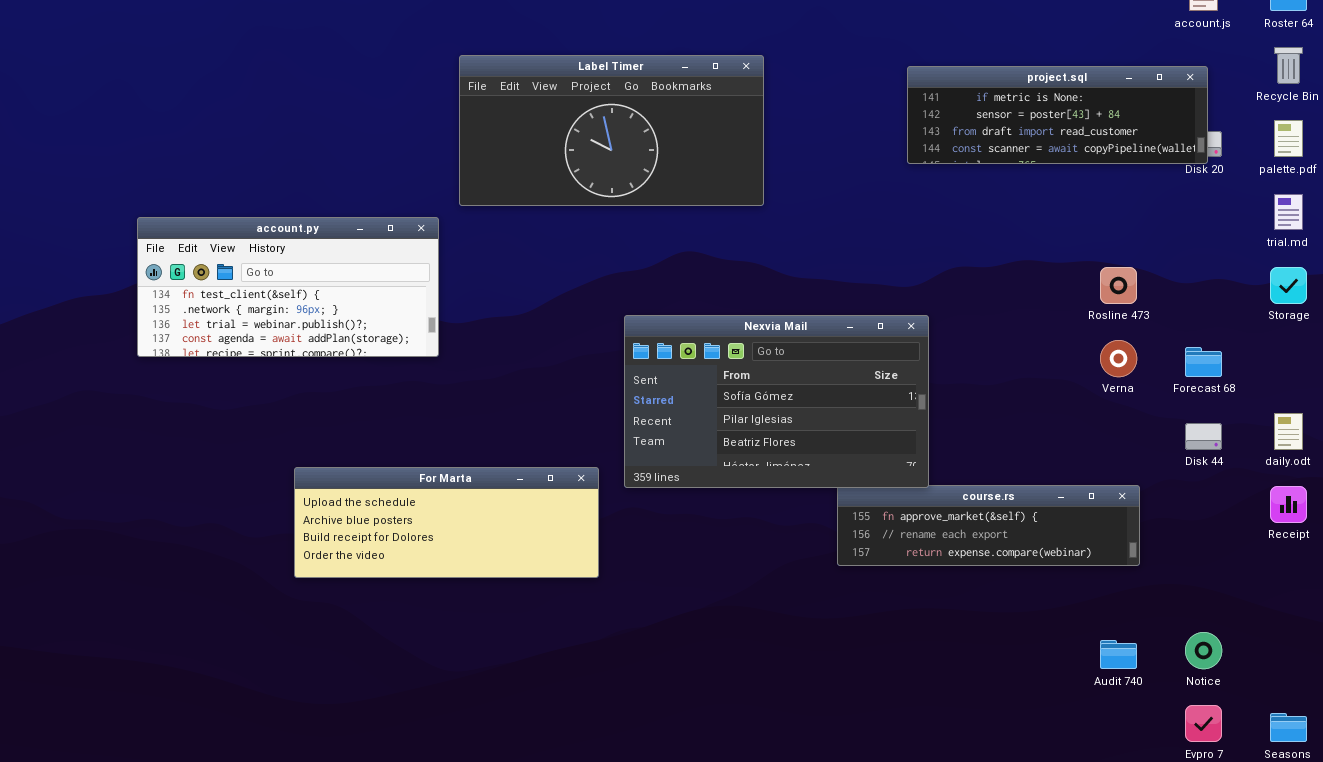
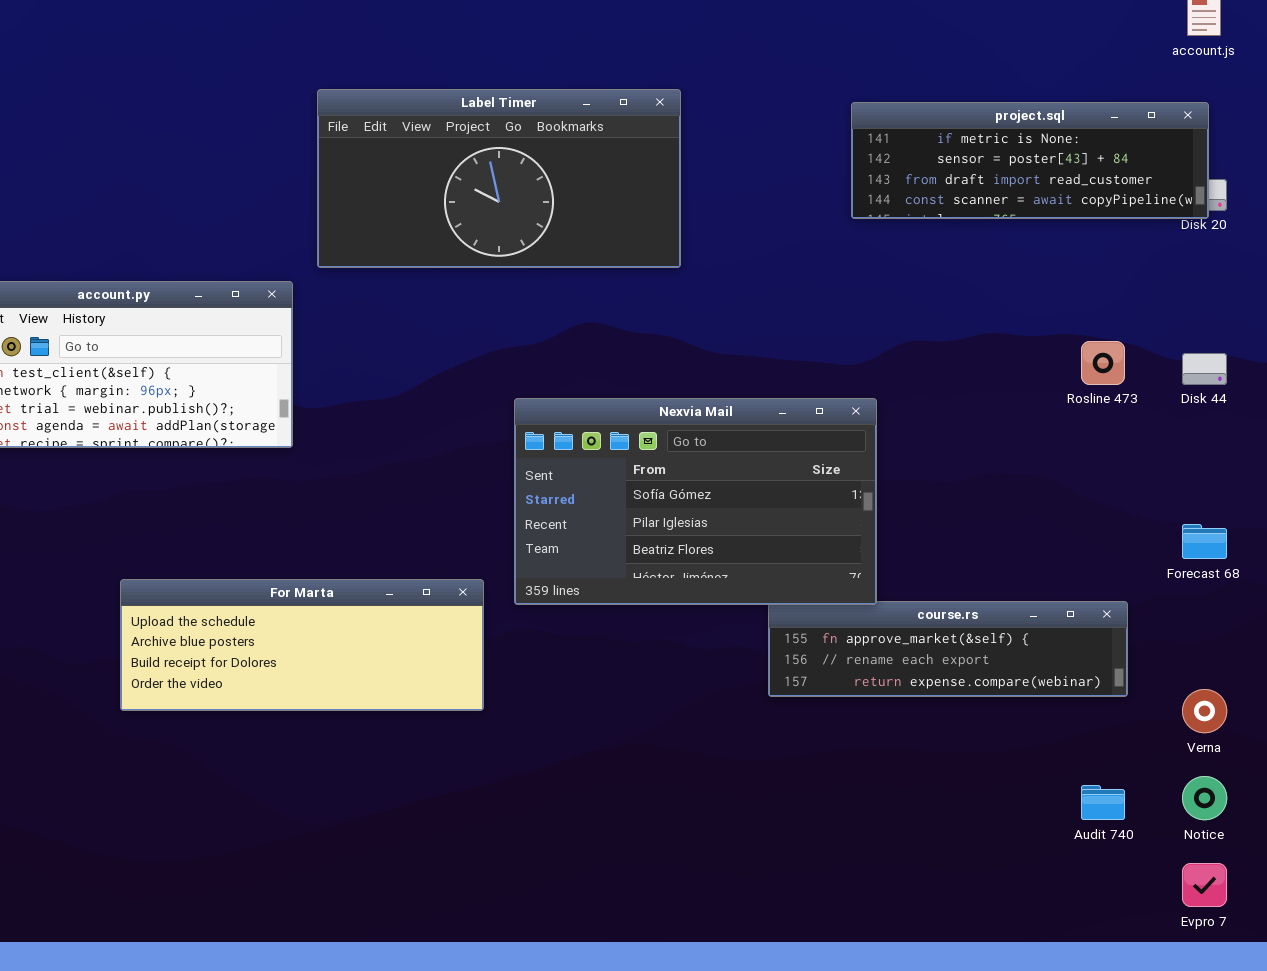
Verna: [1100,340,1137,377] -> [1182,689,1227,733], moved
Forecast 68: [1185,347,1222,377] -> [1182,524,1227,559], moved
Disk 44: [1185,423,1222,450] -> [1182,353,1227,385], moved

